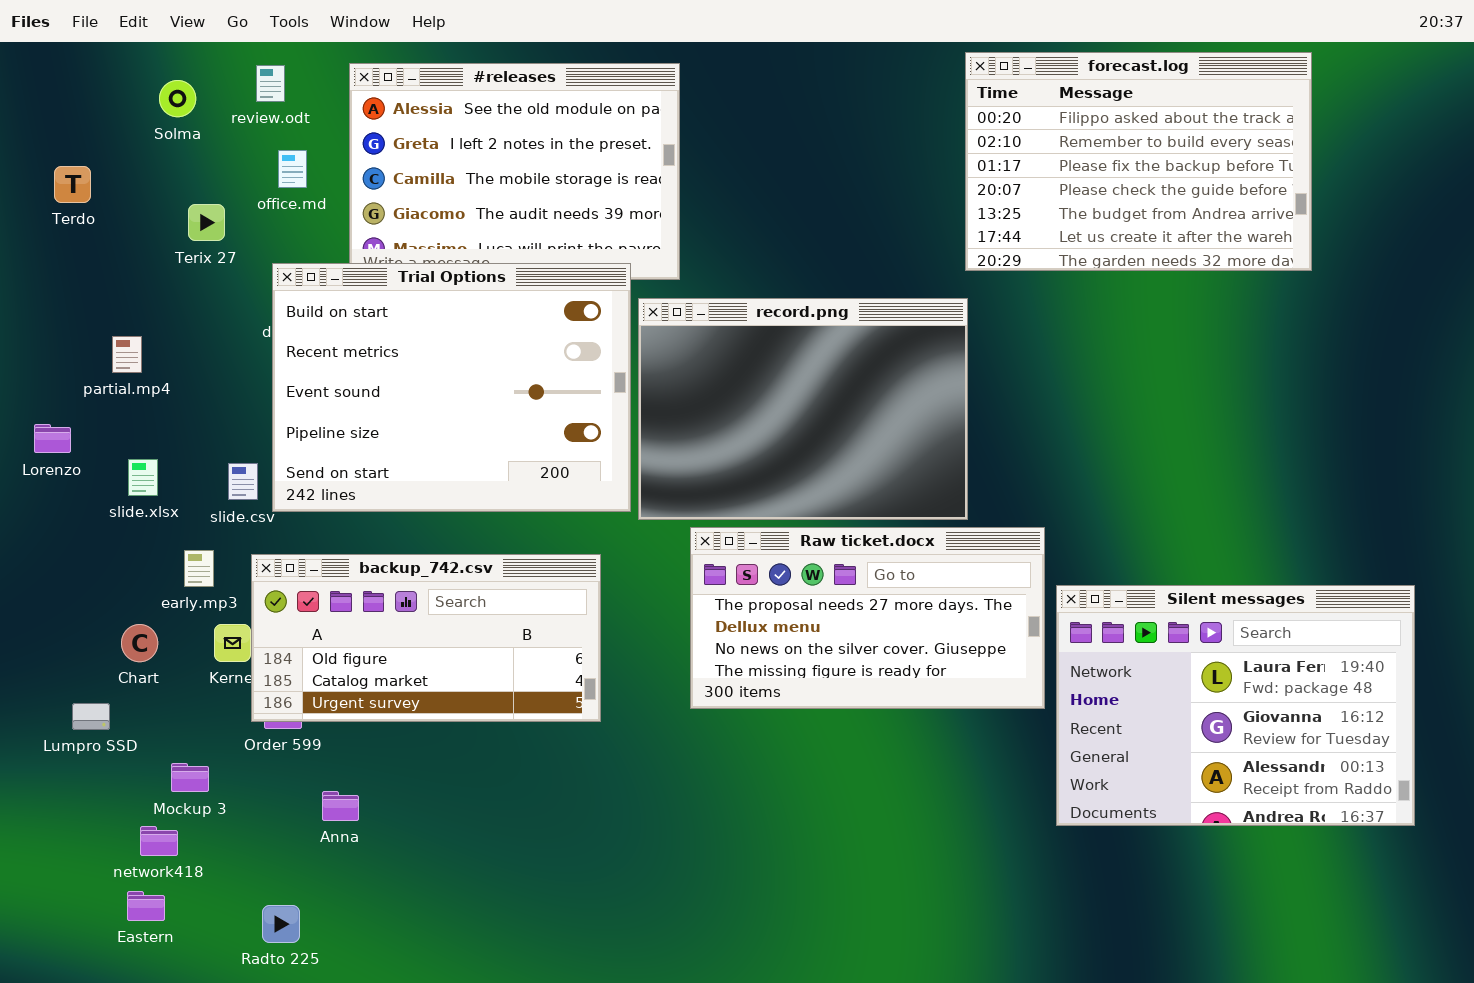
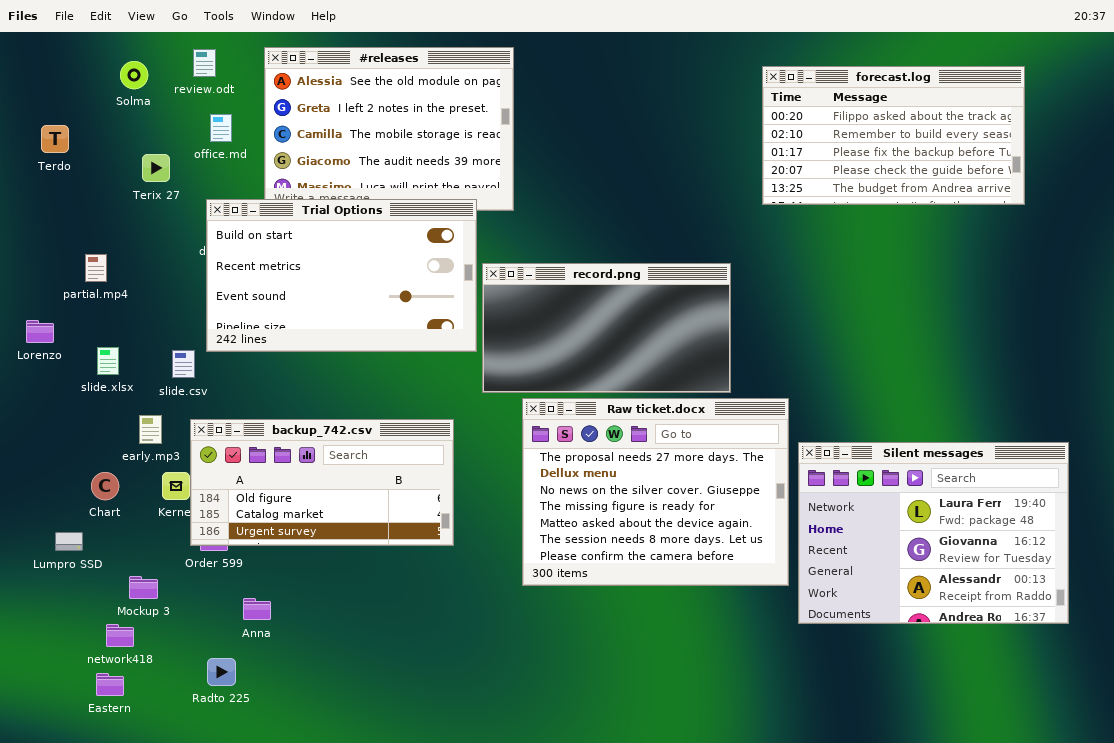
forecast.log: [965,52,1312,271] -> [762,66,1025,205], moved, resized
Trial Options: [272,263,631,512] -> [206,199,477,352], resized
record.png: [638,298,968,520] -> [482,263,731,393], resized
Raw ticket.docx: [690,527,1045,709] -> [522,398,789,586], resized
Radto 225: [262,905,300,943] -> [207,658,236,686], moved

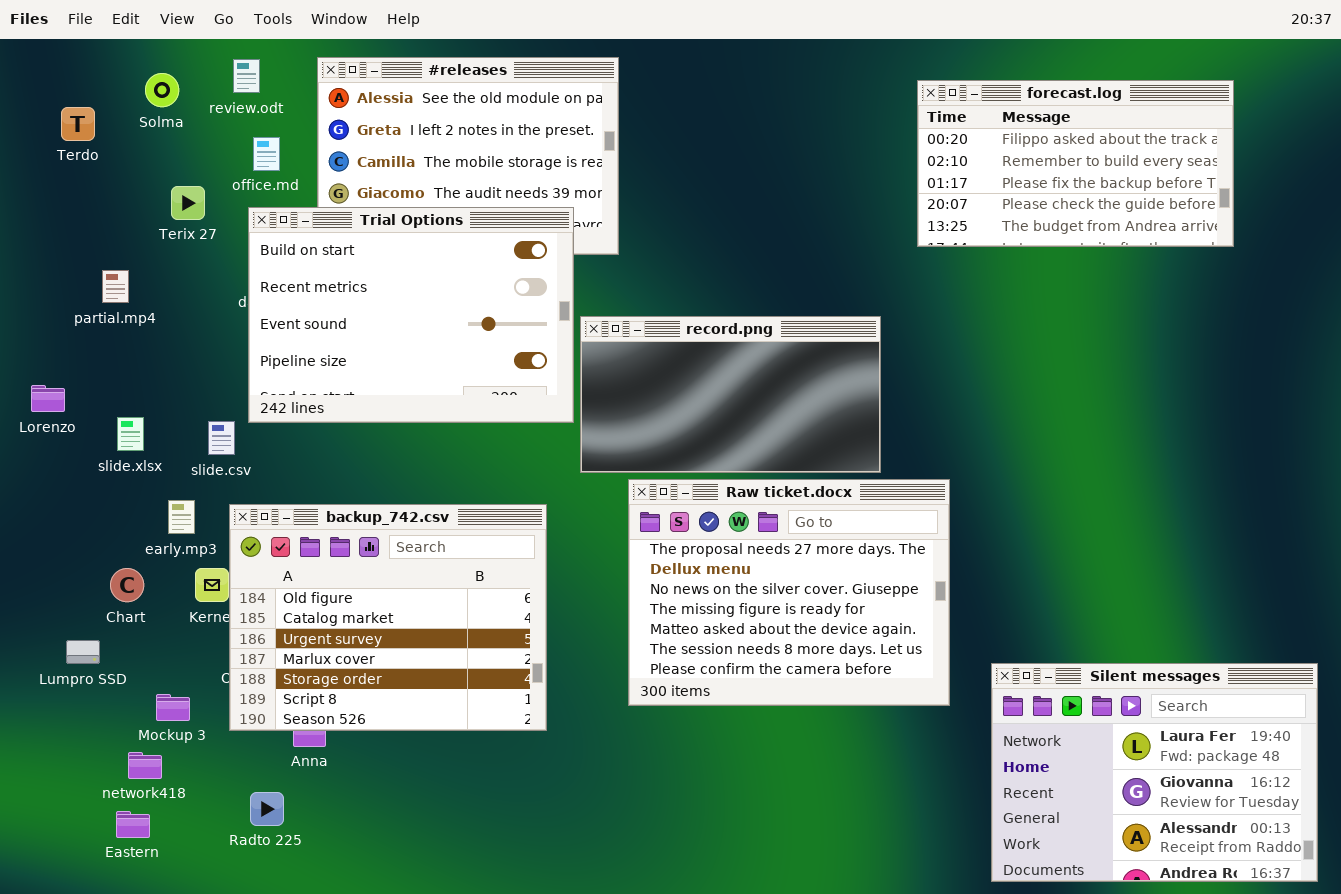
Terdo: [41,125,69,153] -> [61,107,95,141], moved
Trial Options: [206,199,477,352] -> [248,207,574,423], resized
partial.mp4: [85,254,107,282] -> [102,270,129,303], moved
backup_742.csv: [190,419,454,546] -> [229,504,547,731], resized
Silent messages: [798,442,1069,624] -> [991,663,1318,882], moved

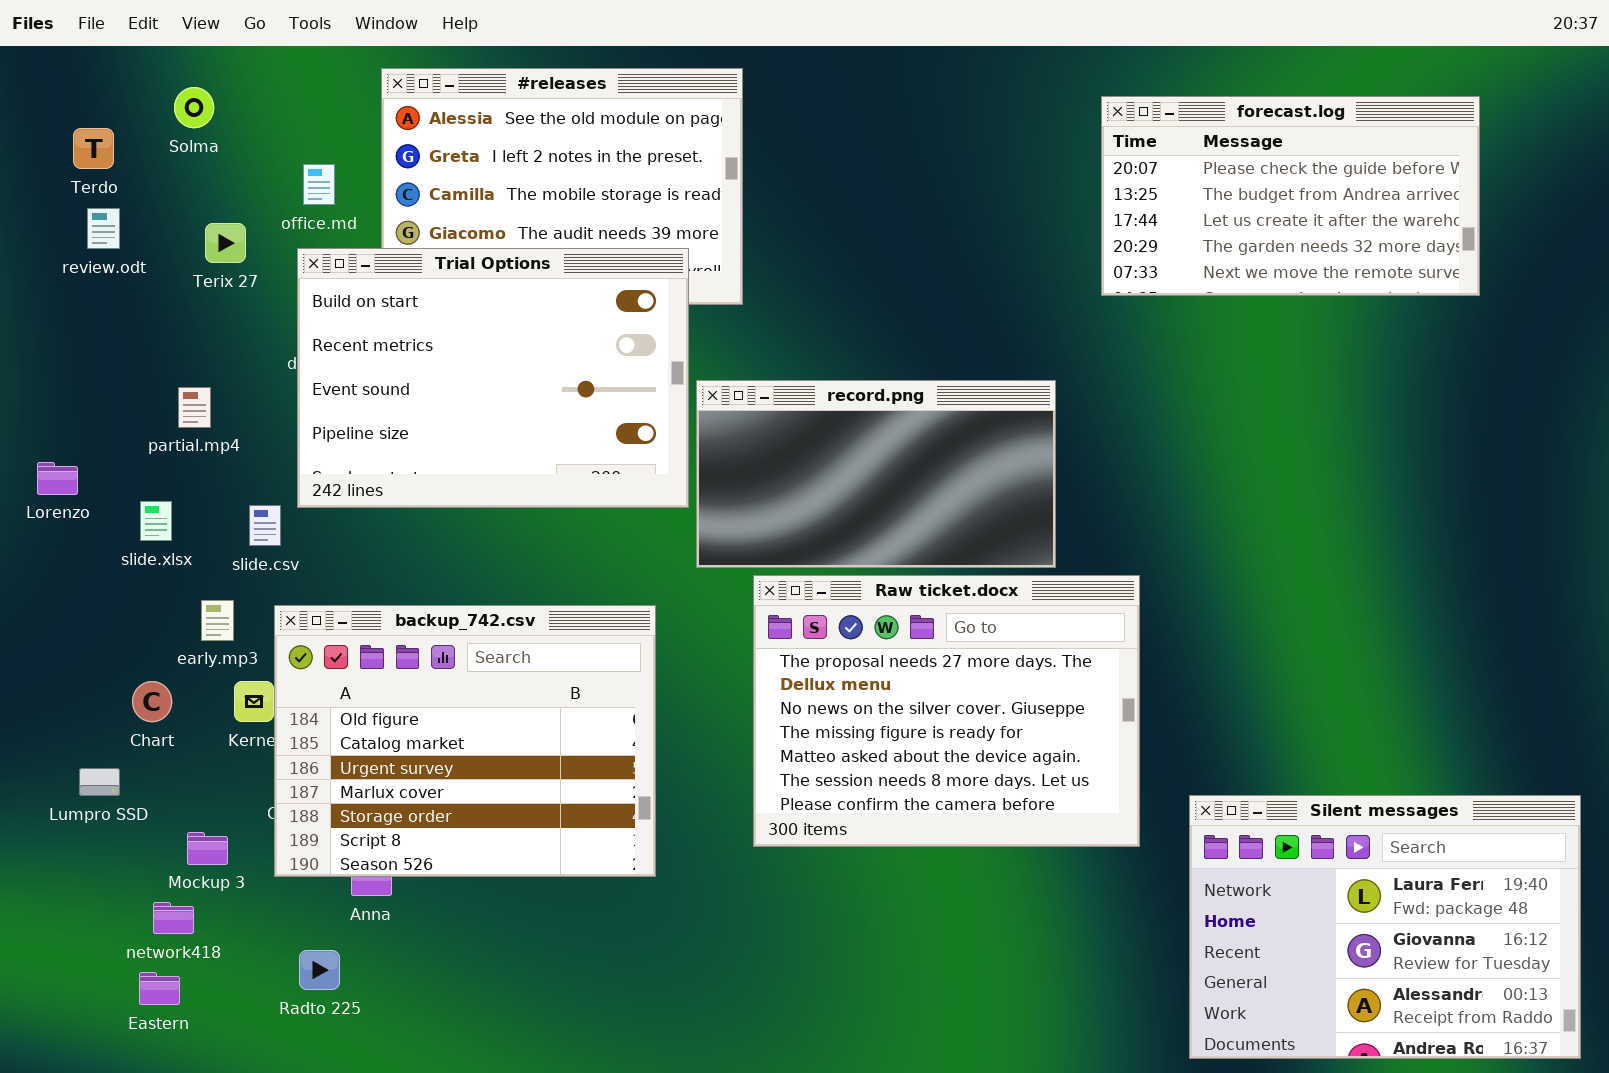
review.odt: [233,59,260,93] -> [87,208,120,249], moved
forecast.log: [917,80,1234,247] -> [1101,96,1480,296], scrolled down 3 rows
partial.mp4: [102,270,129,303] -> [178,387,211,428], moved

